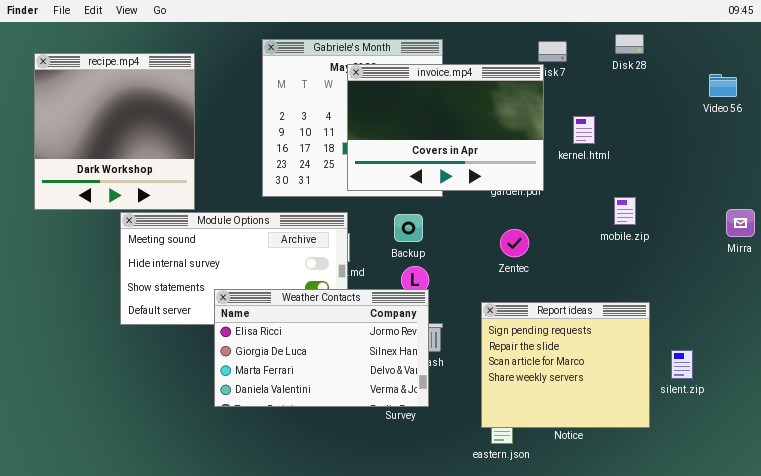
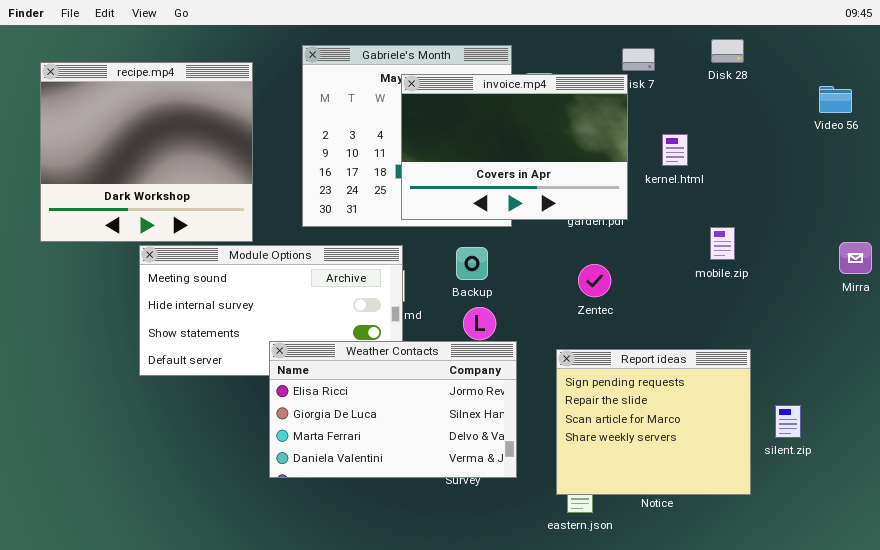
recipe.mp4: [34,53,195,210] -> [40,62,253,242], resized
Weather Contacts: [214,289,429,407] -> [269,341,517,478], moved

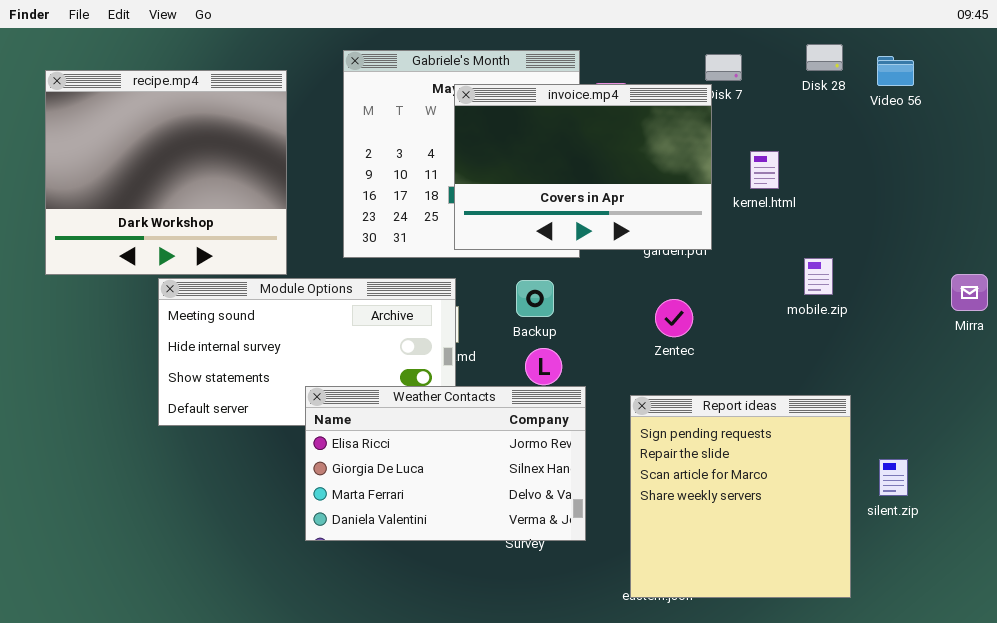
Video 56: [819,86,852,113] -> [877,56,914,86], moved
Report ideas: [556,349,751,495] -> [630,395,851,598], resized

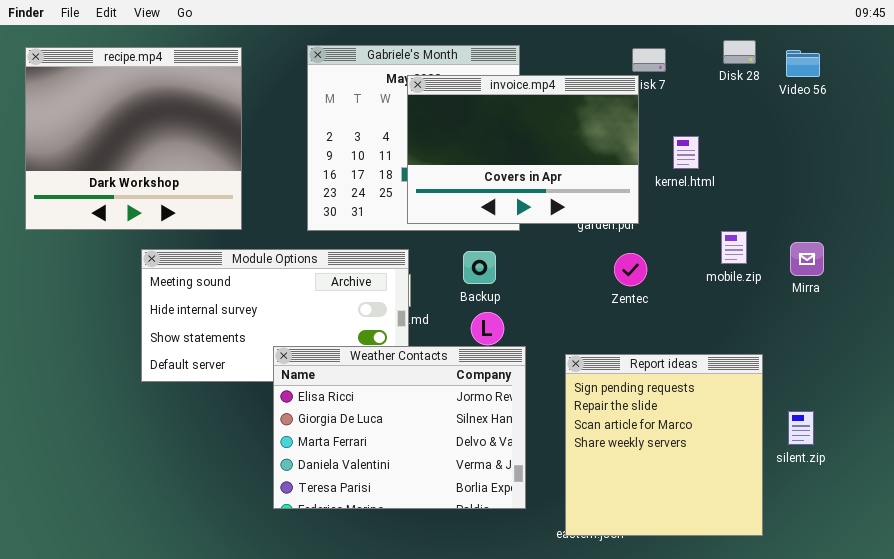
recipe.mp4: [45,70,287,275] -> [25,47,242,230], moved
Mirra: [951,274,988,311] -> [790,242,824,276], moved
Zentec: [655,299,693,337] -> [614,253,647,286], moved
Weather Contacts: [305,386,586,541] -> [273,346,526,509], resized

